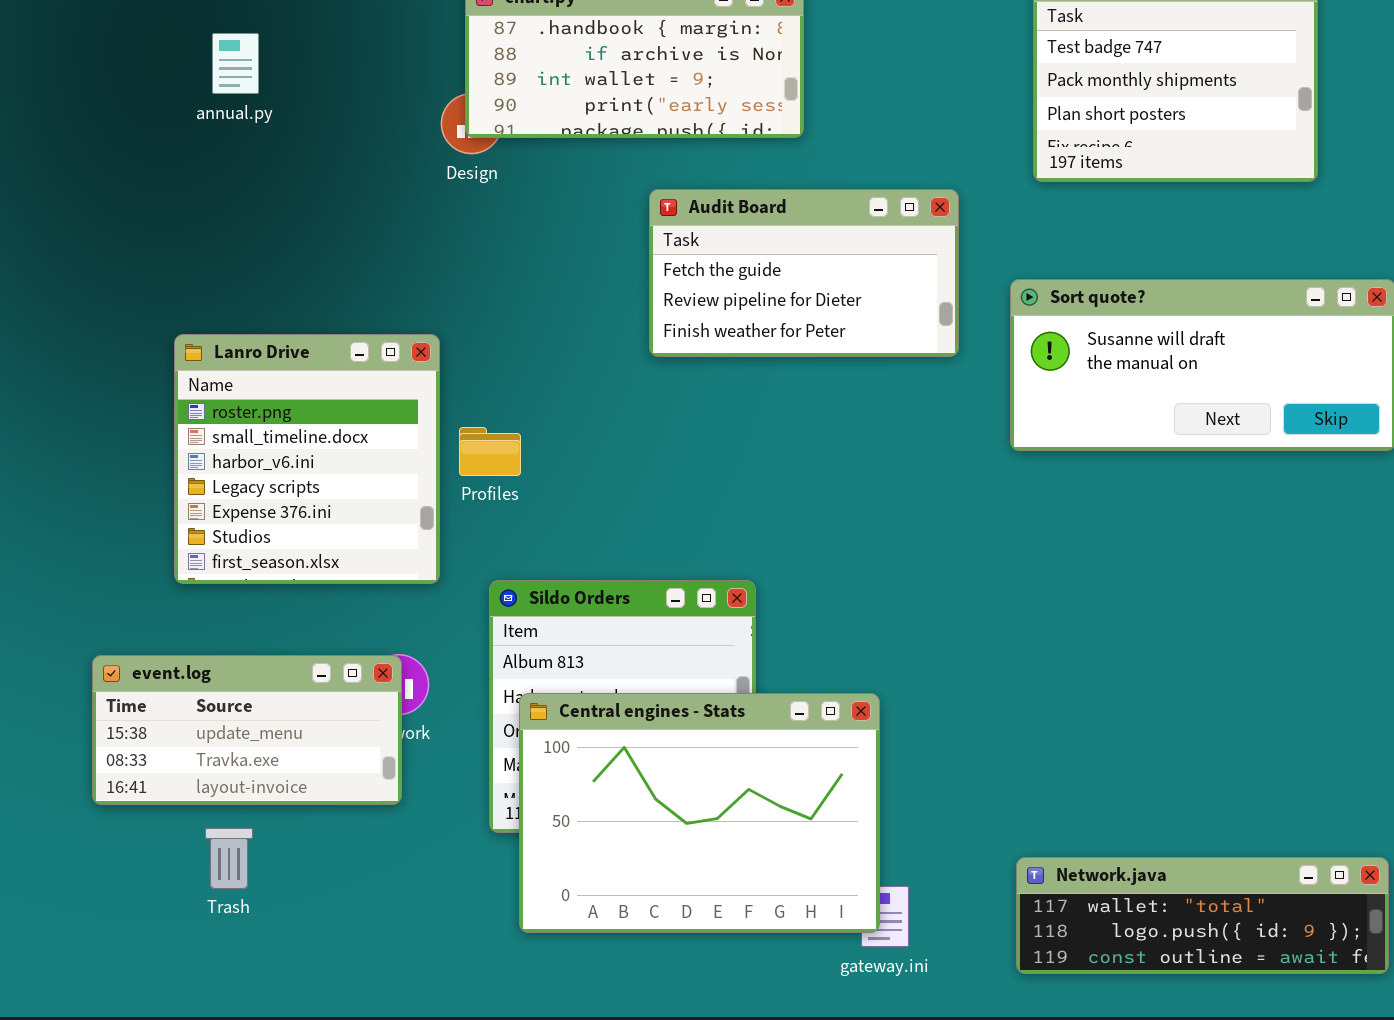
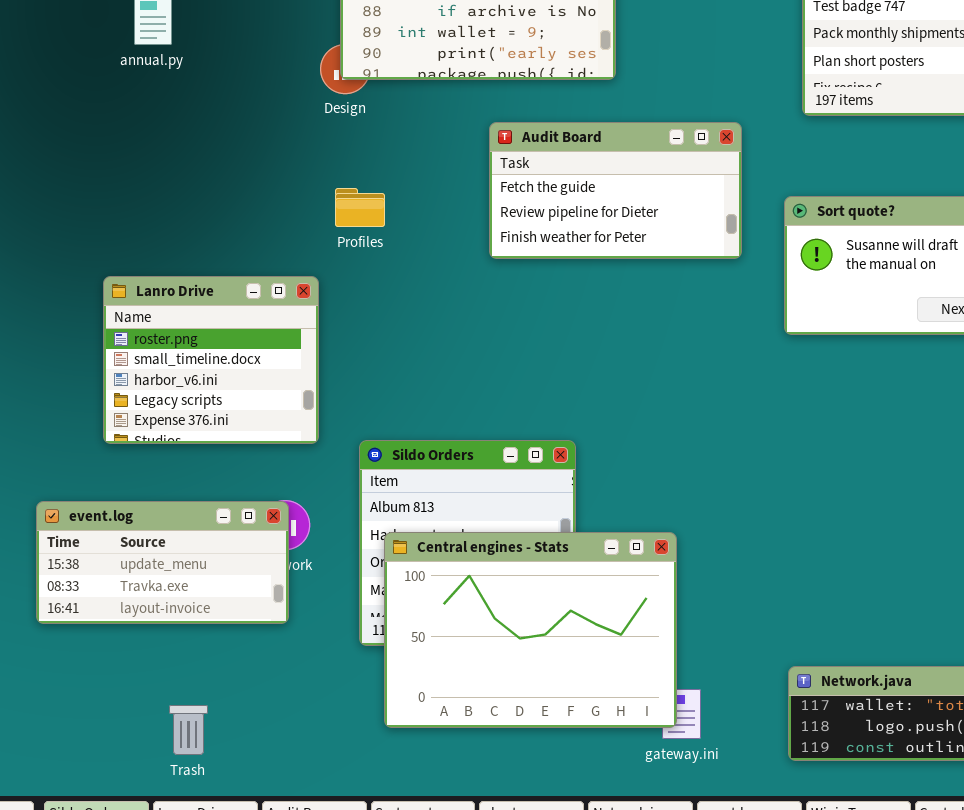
Lanro Drive: [174,334,440,584] -> [103,276,319,444], resized
Profiles: [459,427,521,476] -> [335,188,385,227], moved
Trash: [205,828,253,889] -> [169,705,208,755], moved

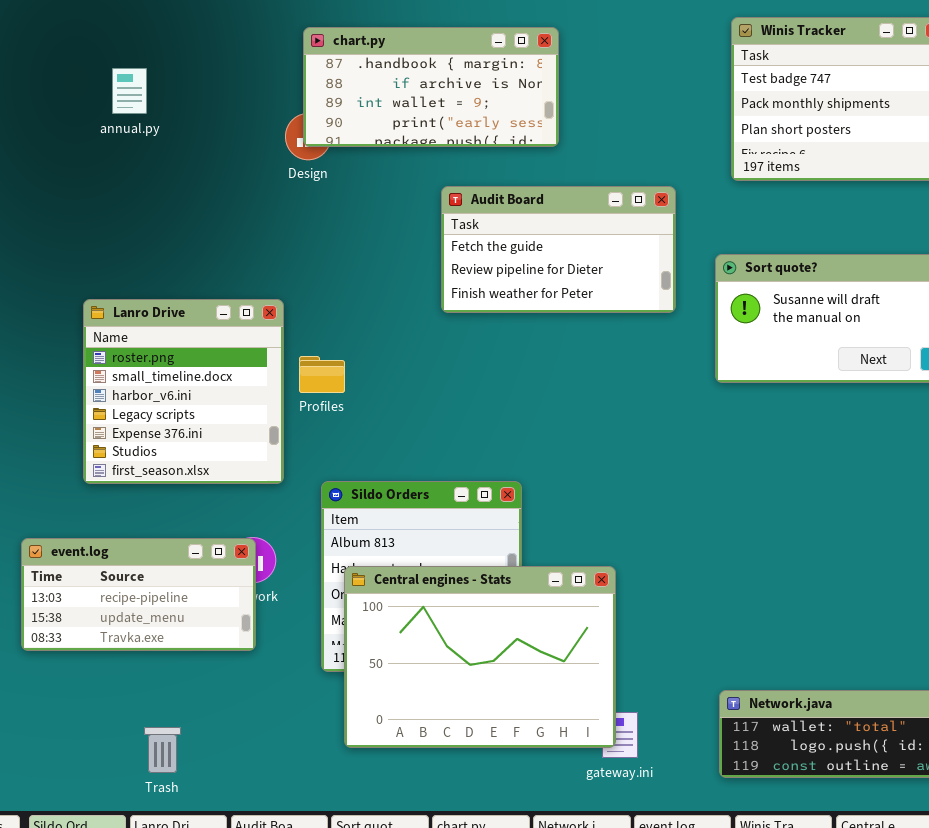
Profiles: [335,188,385,227] -> [299,356,345,393], moved
Lanro Drive: [103,276,319,444] -> [83,299,284,484], resized
event.log: [36,501,289,624] -> [21,538,256,651], scrolled up 1 row

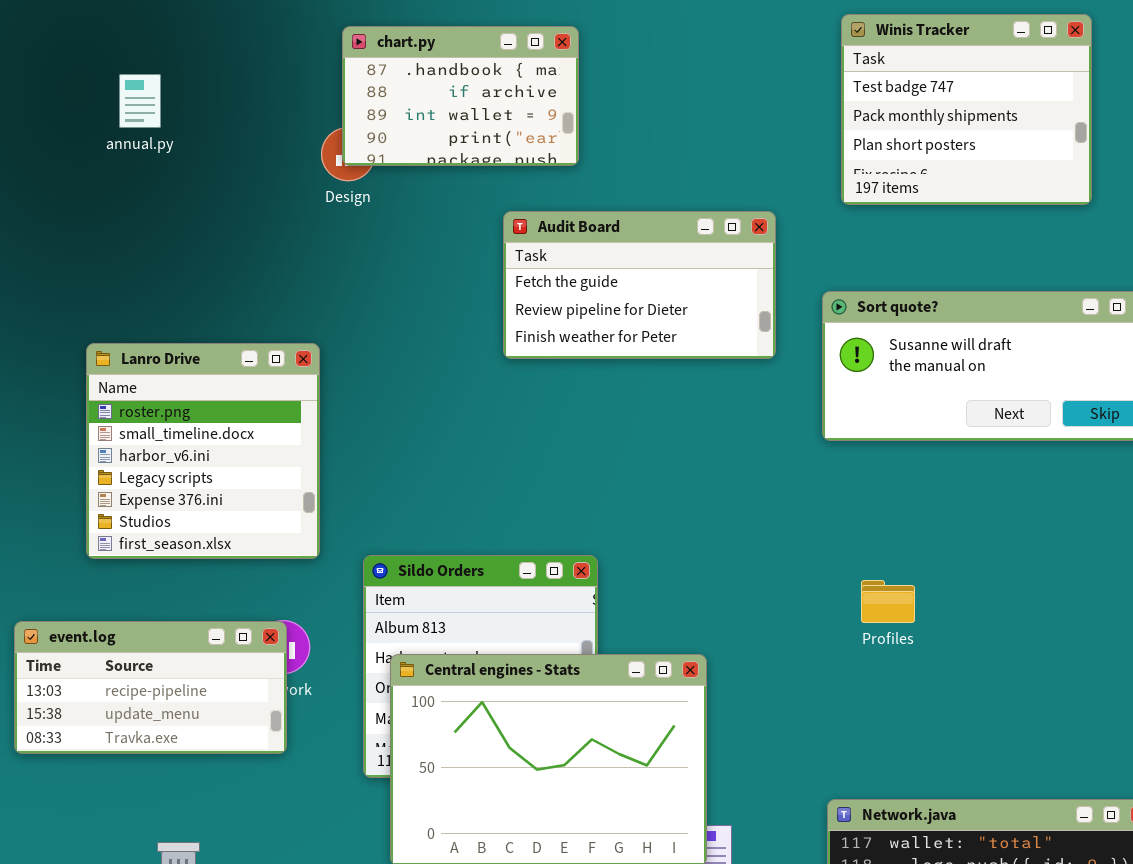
chart.py: [303,27,559,147] -> [342,26,579,166], resized
Profiles: [299,356,345,393] -> [861,580,915,623], moved

